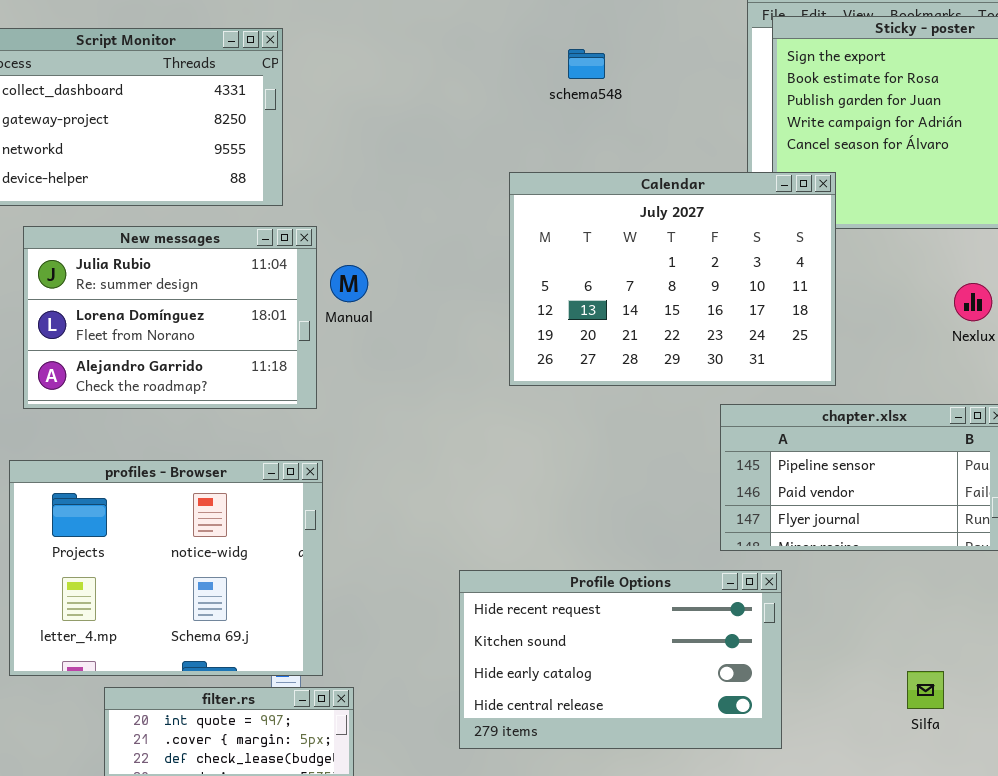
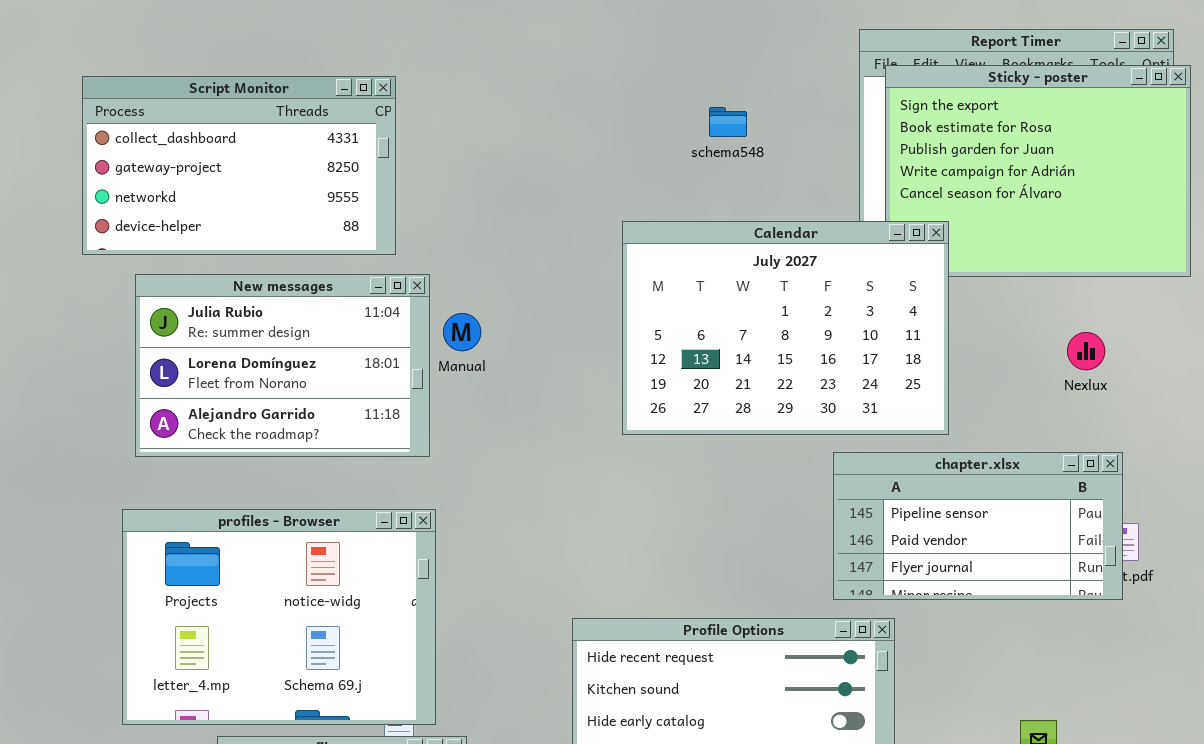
schema548: [568,49,605,79] -> [709,107,747,137], moved

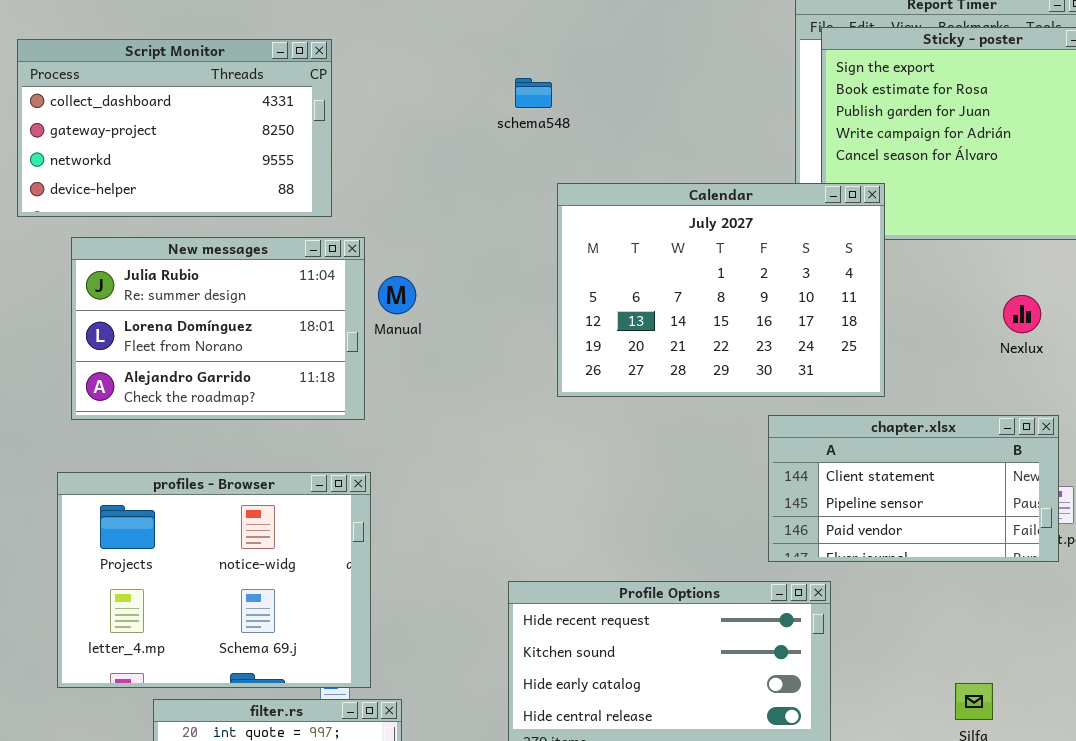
schema548: [709,107,747,137] -> [515,78,552,108], moved
chapter.xlsx: [833,452,1123,600] -> [768,415,1059,562], scrolled up 1 row

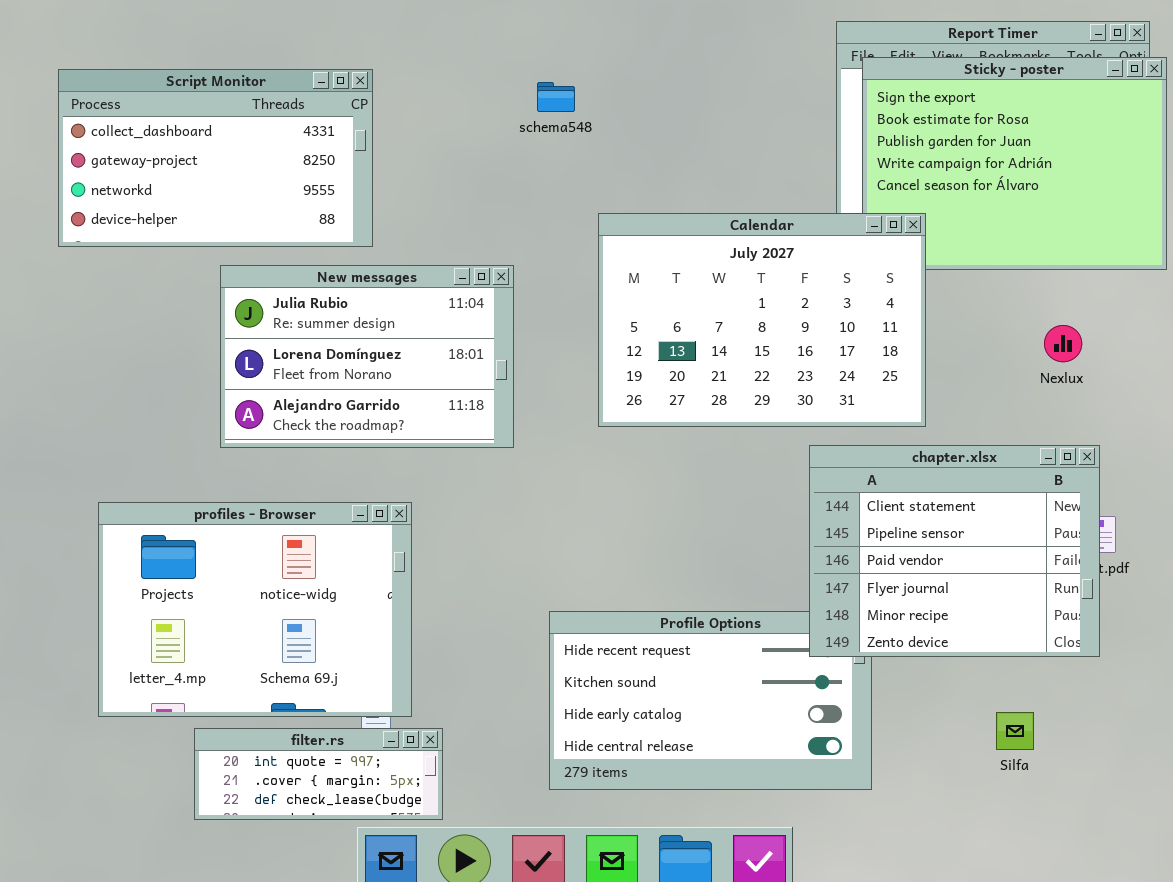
schema548: [515,78,552,108] -> [537,82,575,112], moved
New messages: [71,237,365,420] -> [220,265,514,448], moved
chapter.xlsx: [768,415,1059,562] -> [809,445,1100,657], resized

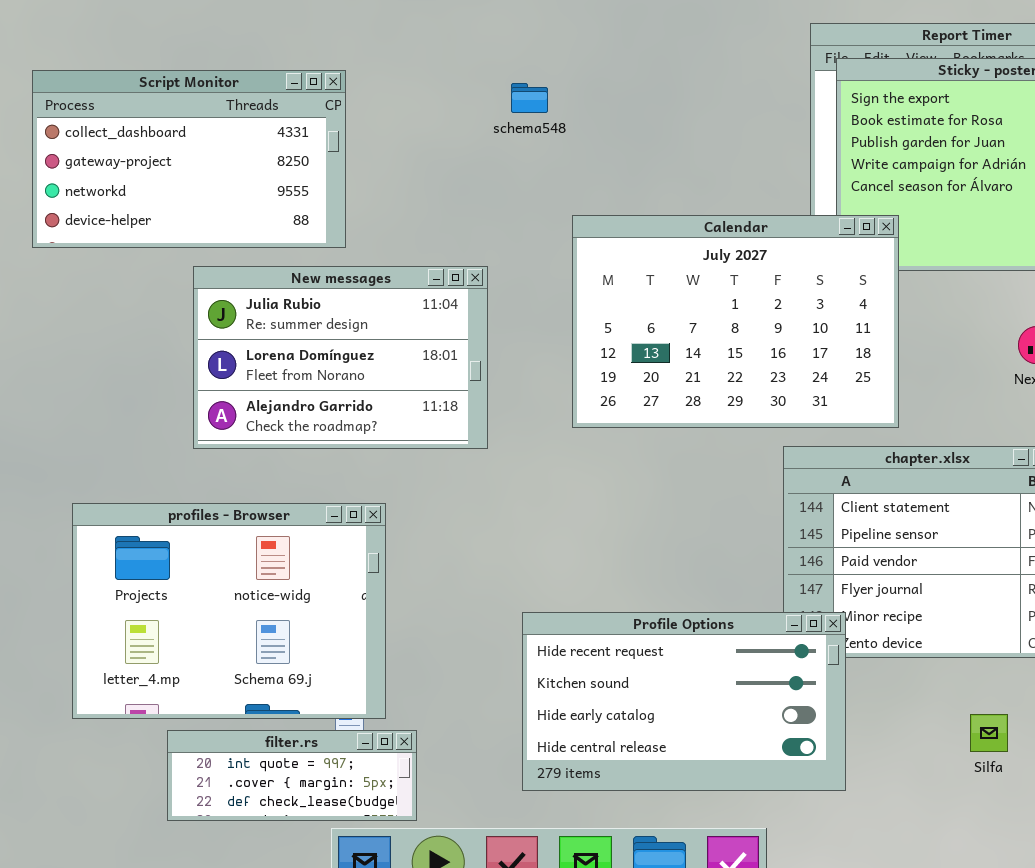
Profile Options: [549,611,872,790] -> [522,612,846,791], raised

